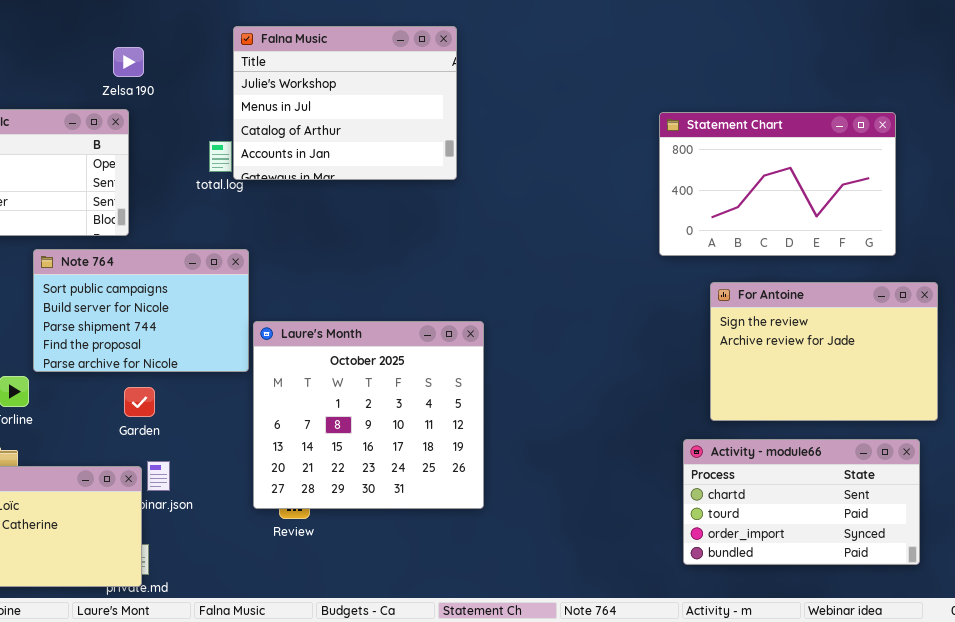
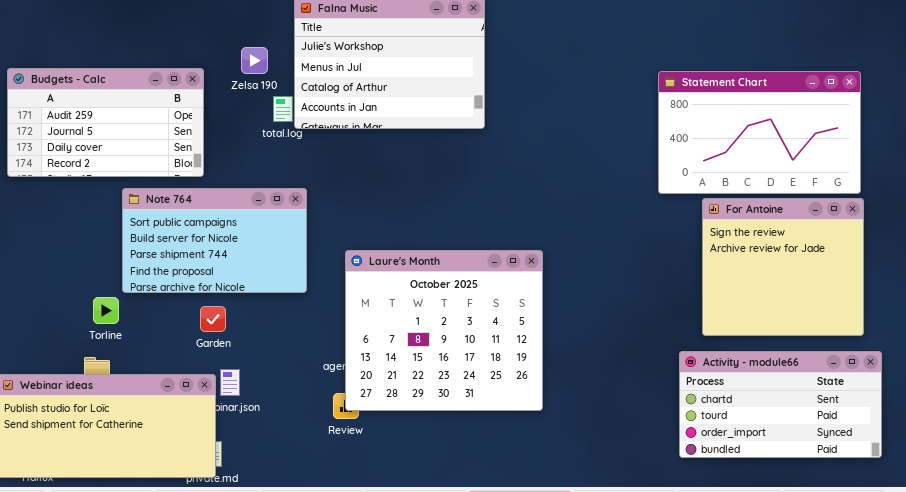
Zelsa 190: [113,47,144,77] -> [241,47,268,74], moved
For Antoine: [710,282,938,421] -> [702,198,864,336], resized
Laure's Month: [253,321,484,509] -> [345,250,543,411], moved

